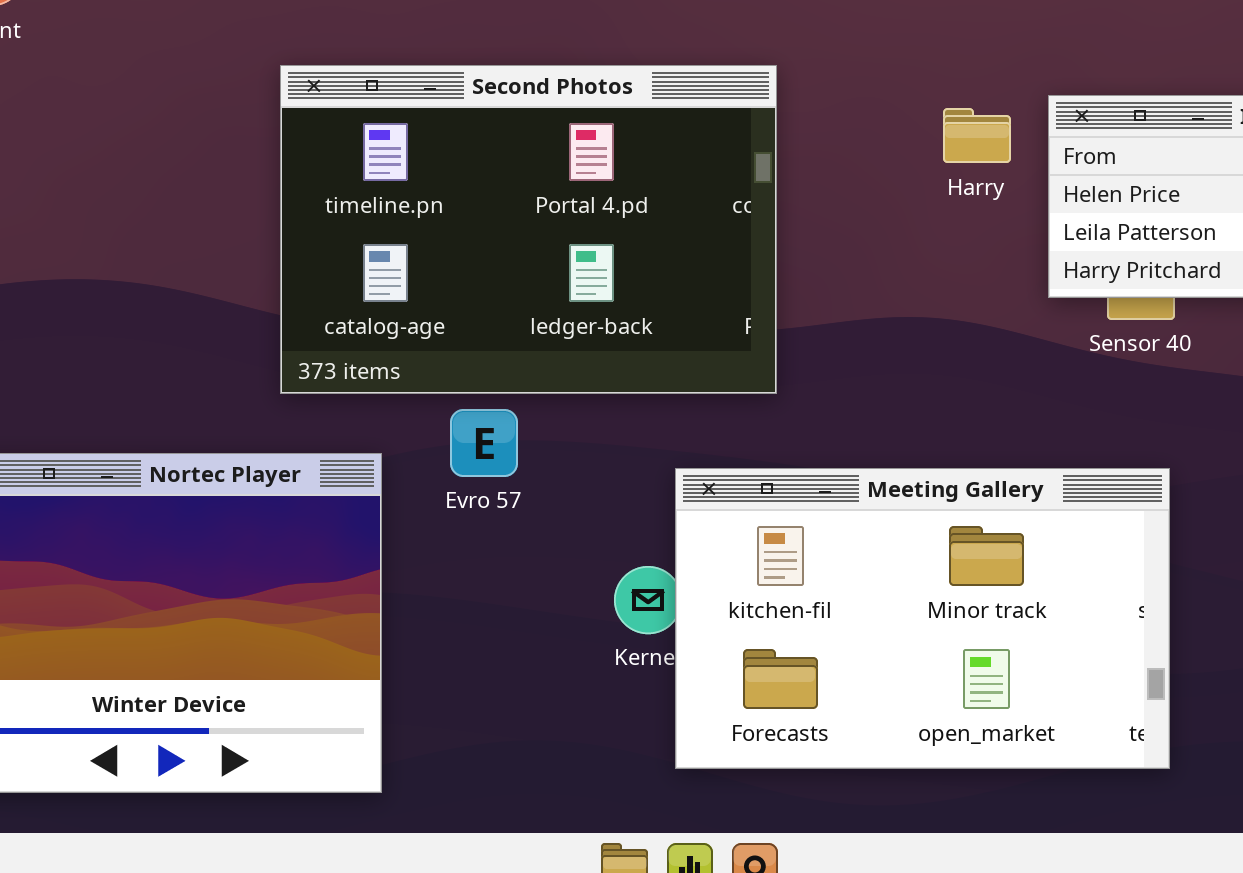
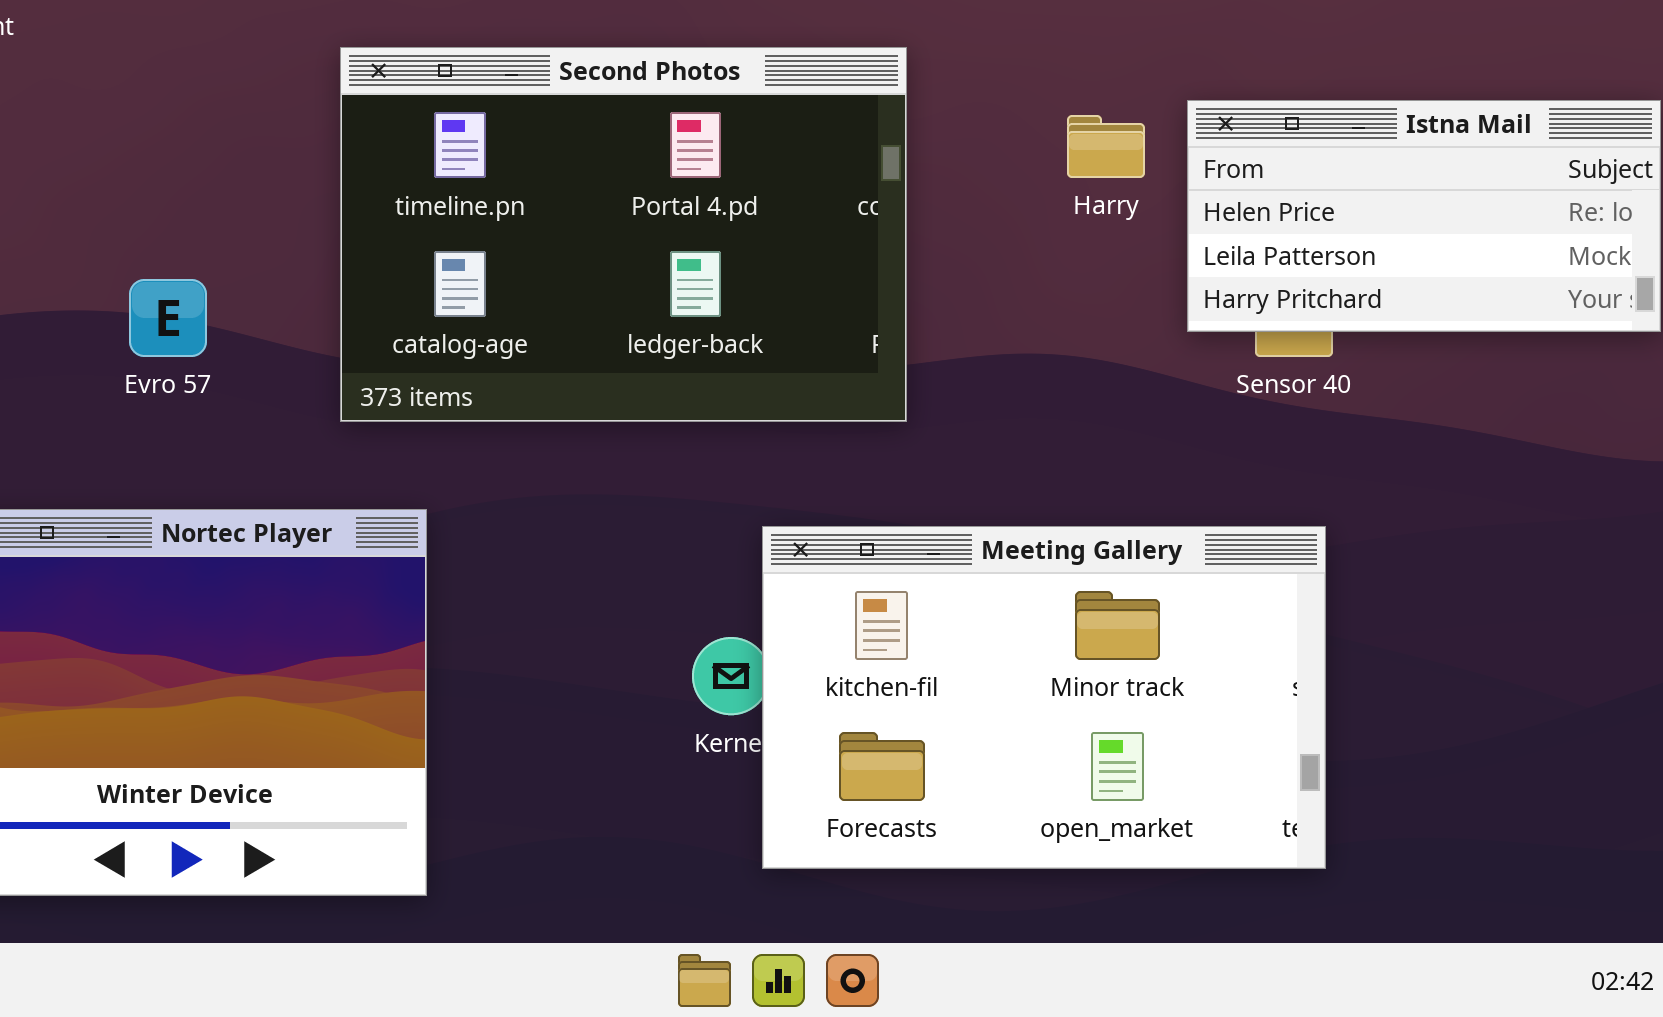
Second Photos: [280,65,777,394] -> [340,47,907,422], moved
Evro 57: [450,409,518,477] -> [129,279,207,357], moved

